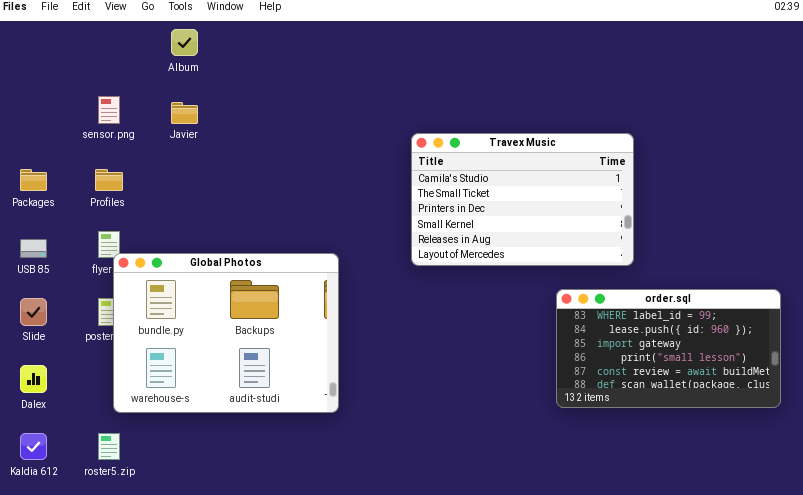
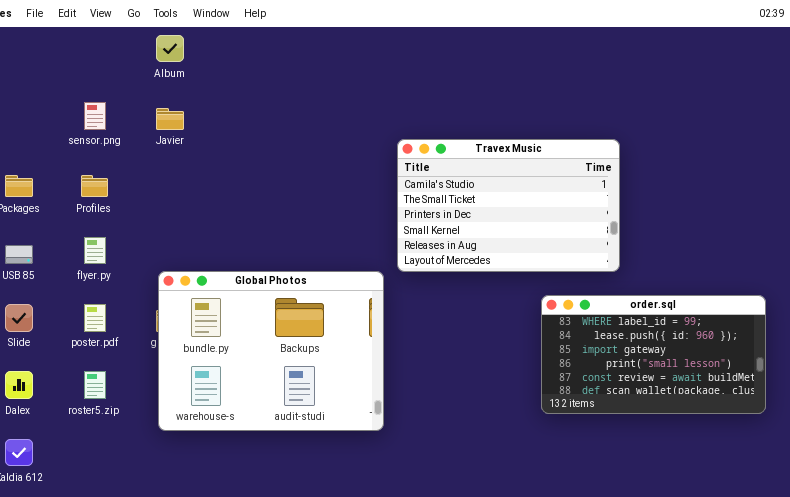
Global Photos: [113,253,339,413] -> [158,271,384,431], moved
roster5.zip: [98,433,120,460] -> [84,371,106,399], moved

